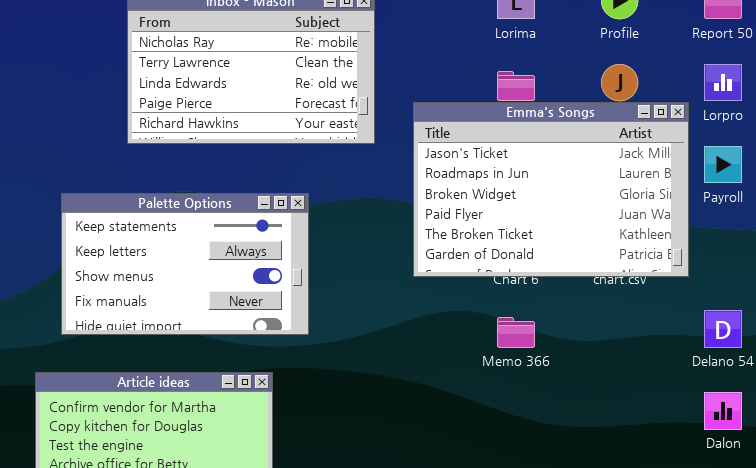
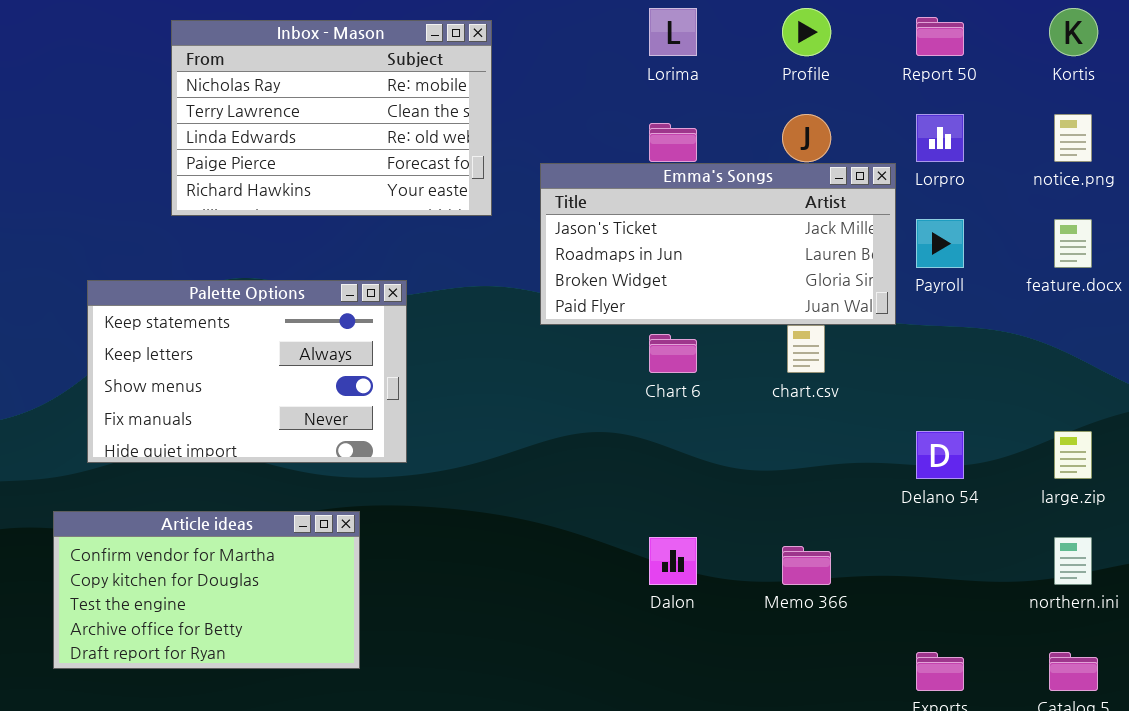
Emma's Songs: [413,102,689,277] -> [540,163,896,325], resized
Memo 366: [497,317,535,348] -> [782,546,831,585], moved
Dalon: [704,392,742,430] -> [649,537,697,585], moved

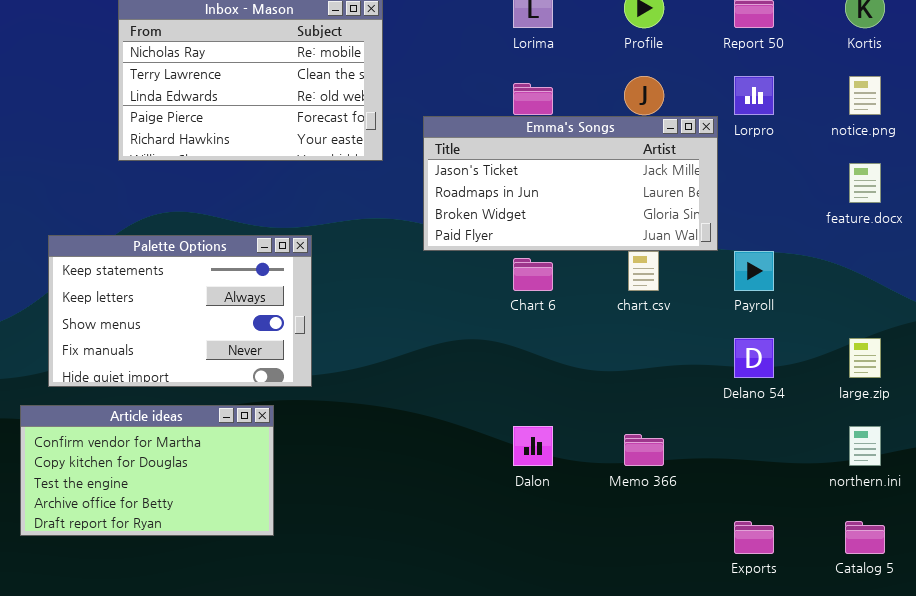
Payroll: [916,219,964,268] -> [734,251,774,291], moved
Palette Options: [87,280,407,463] -> [48,235,312,387], moved

